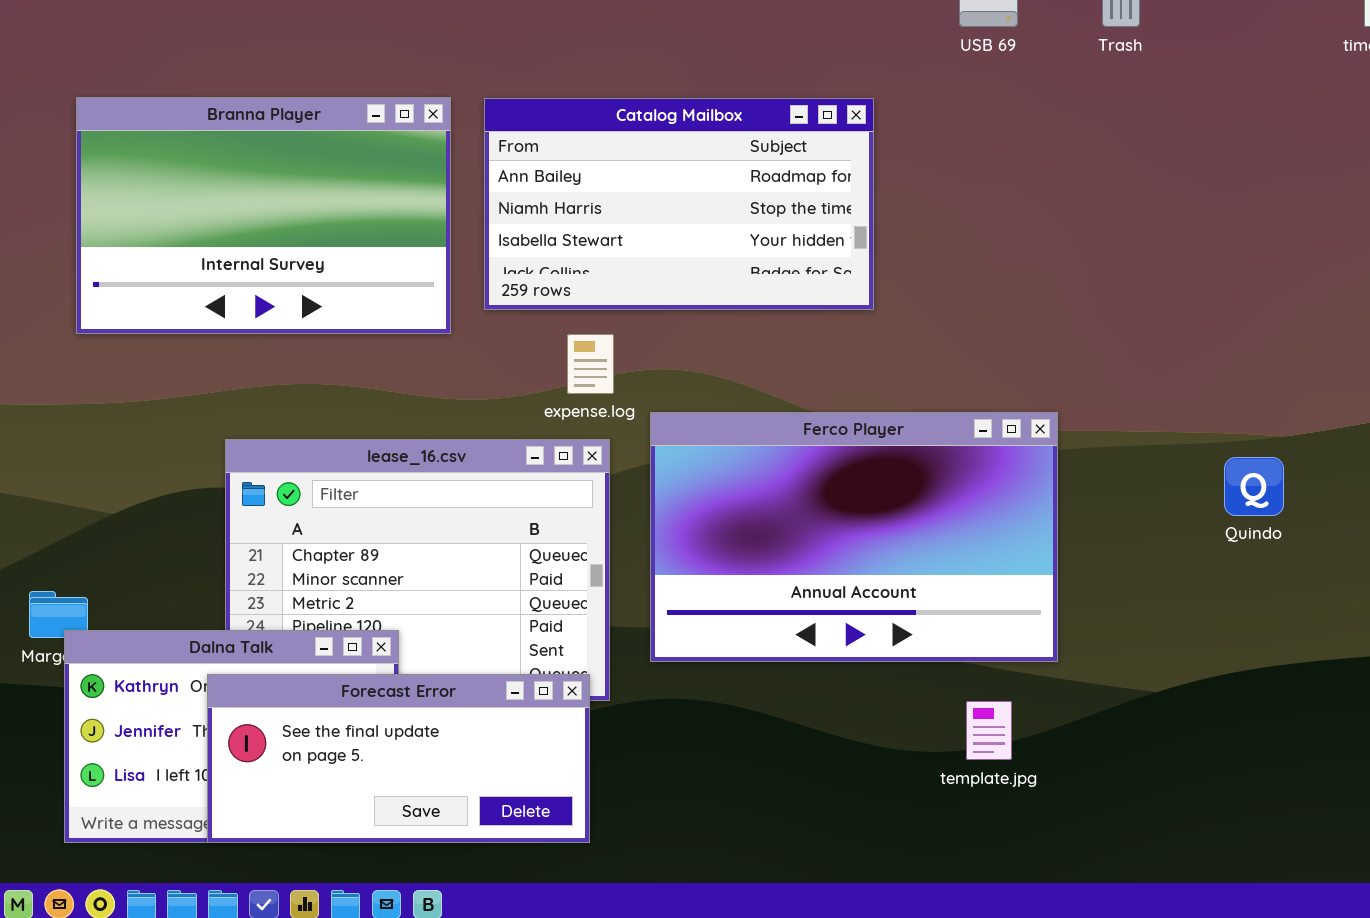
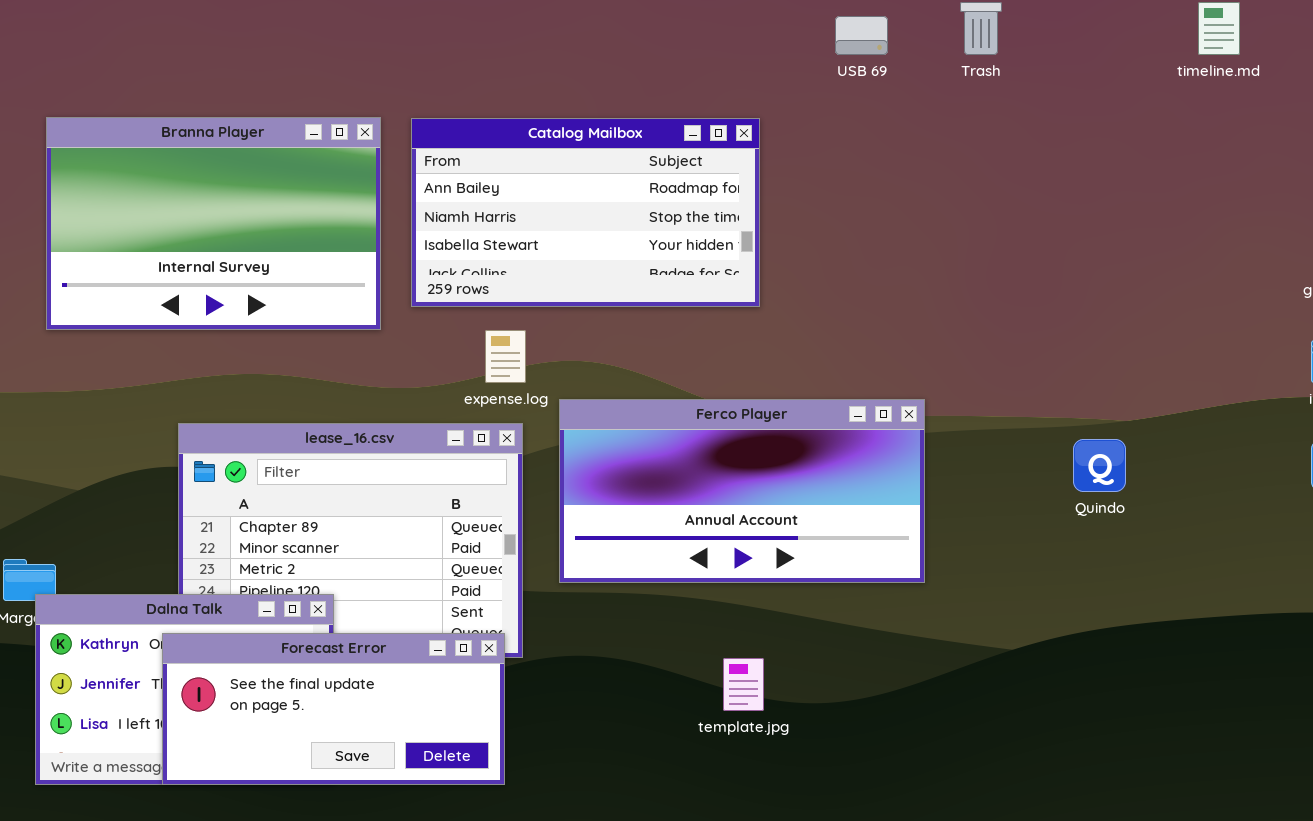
Ferco Player: [650,412,1058,662] -> [559,399,925,583], resized
template.jpg: [966,701,1012,760] -> [723,658,764,711], moved

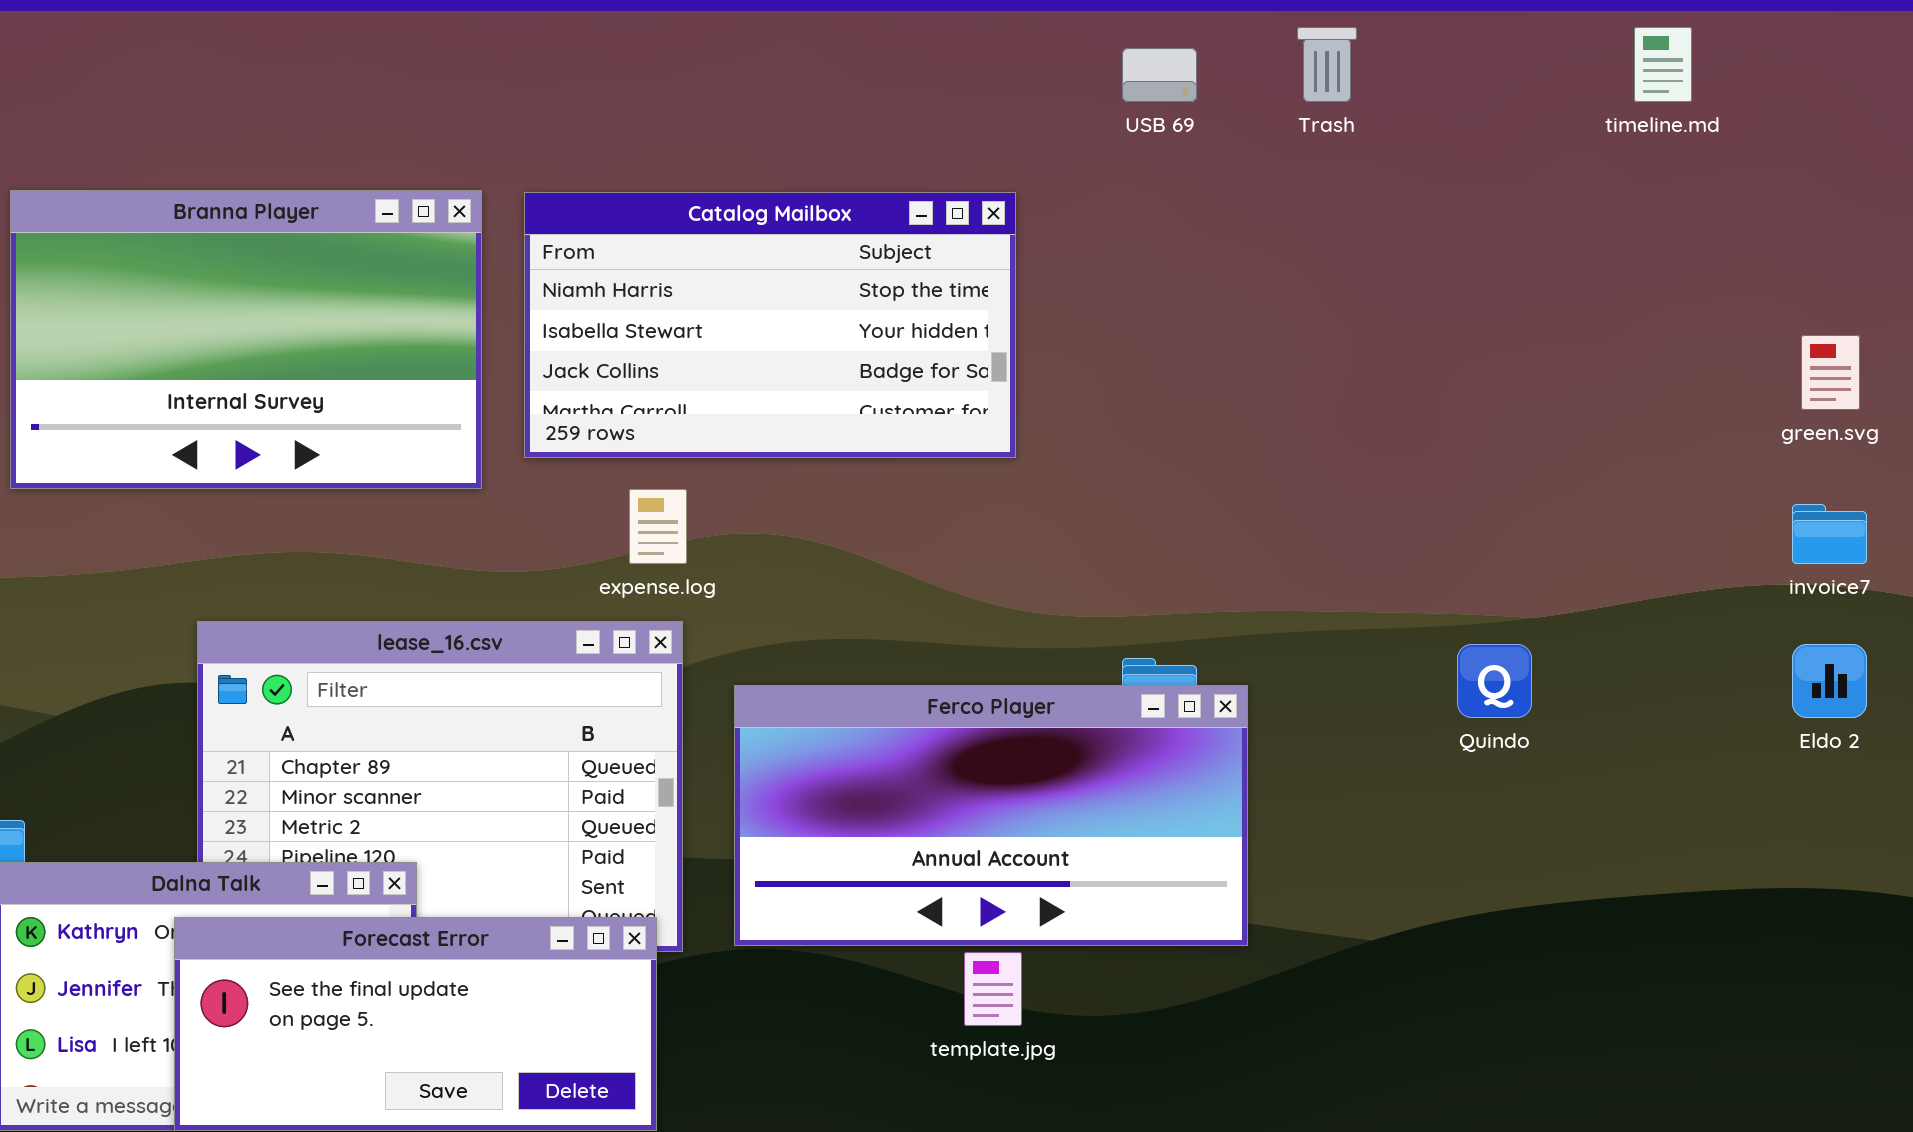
Catalog Mailbox: [411,118,760,307] -> [524,192,1016,458], scrolled down 1 row
Ferco Player: [559,399,925,583] -> [734,685,1248,946], moved

